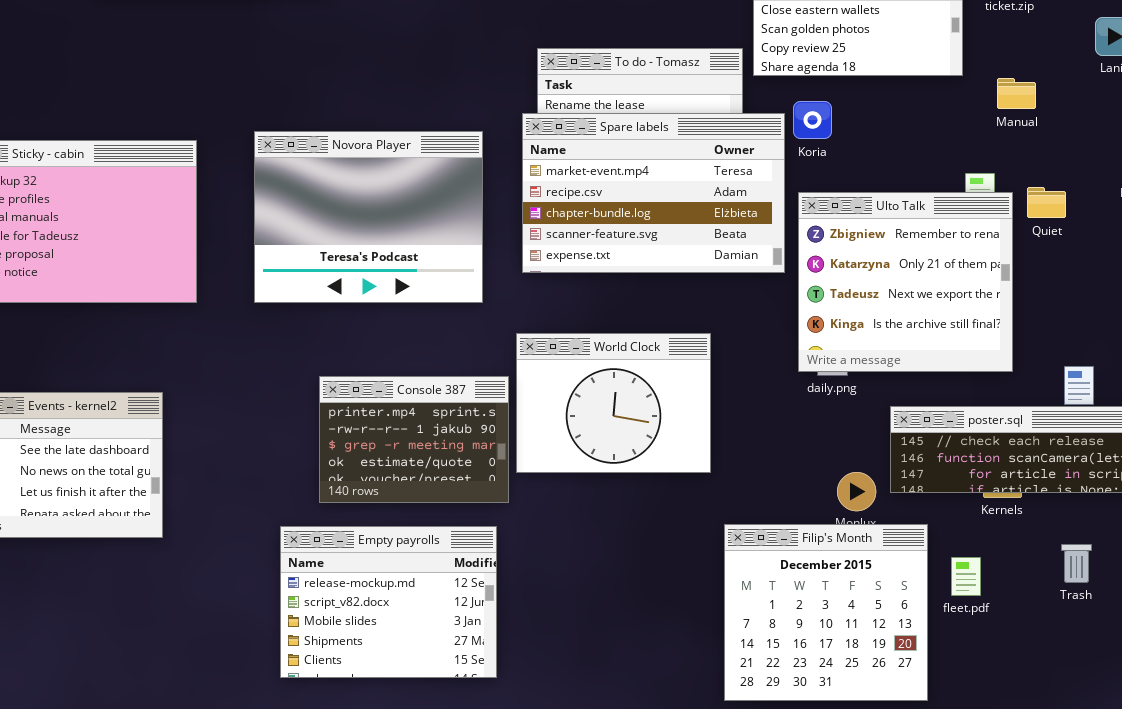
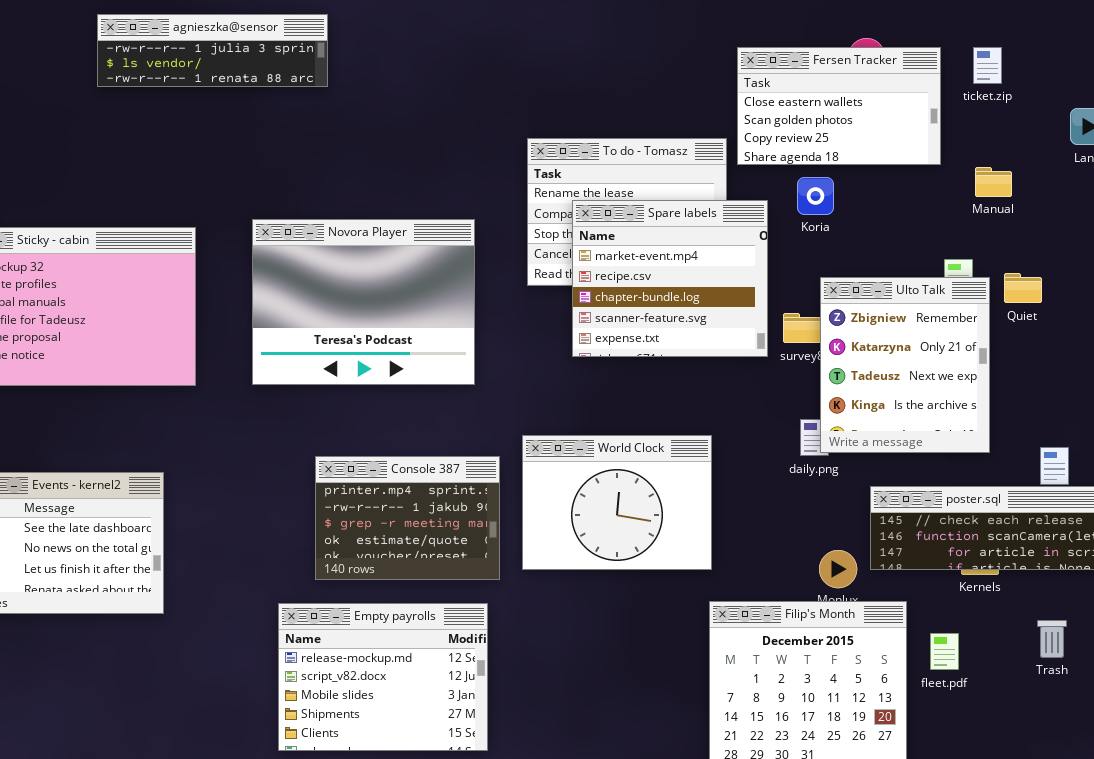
Koria: [793,101,832,139] -> [797,177,834,215], moved
Spare labels: [522,113,785,273] -> [572,200,768,357], resized
Ulto Talk: [798,192,1013,372] -> [820,277,990,453], resized
World Clock: [516,333,711,473] -> [522,435,712,570], moved

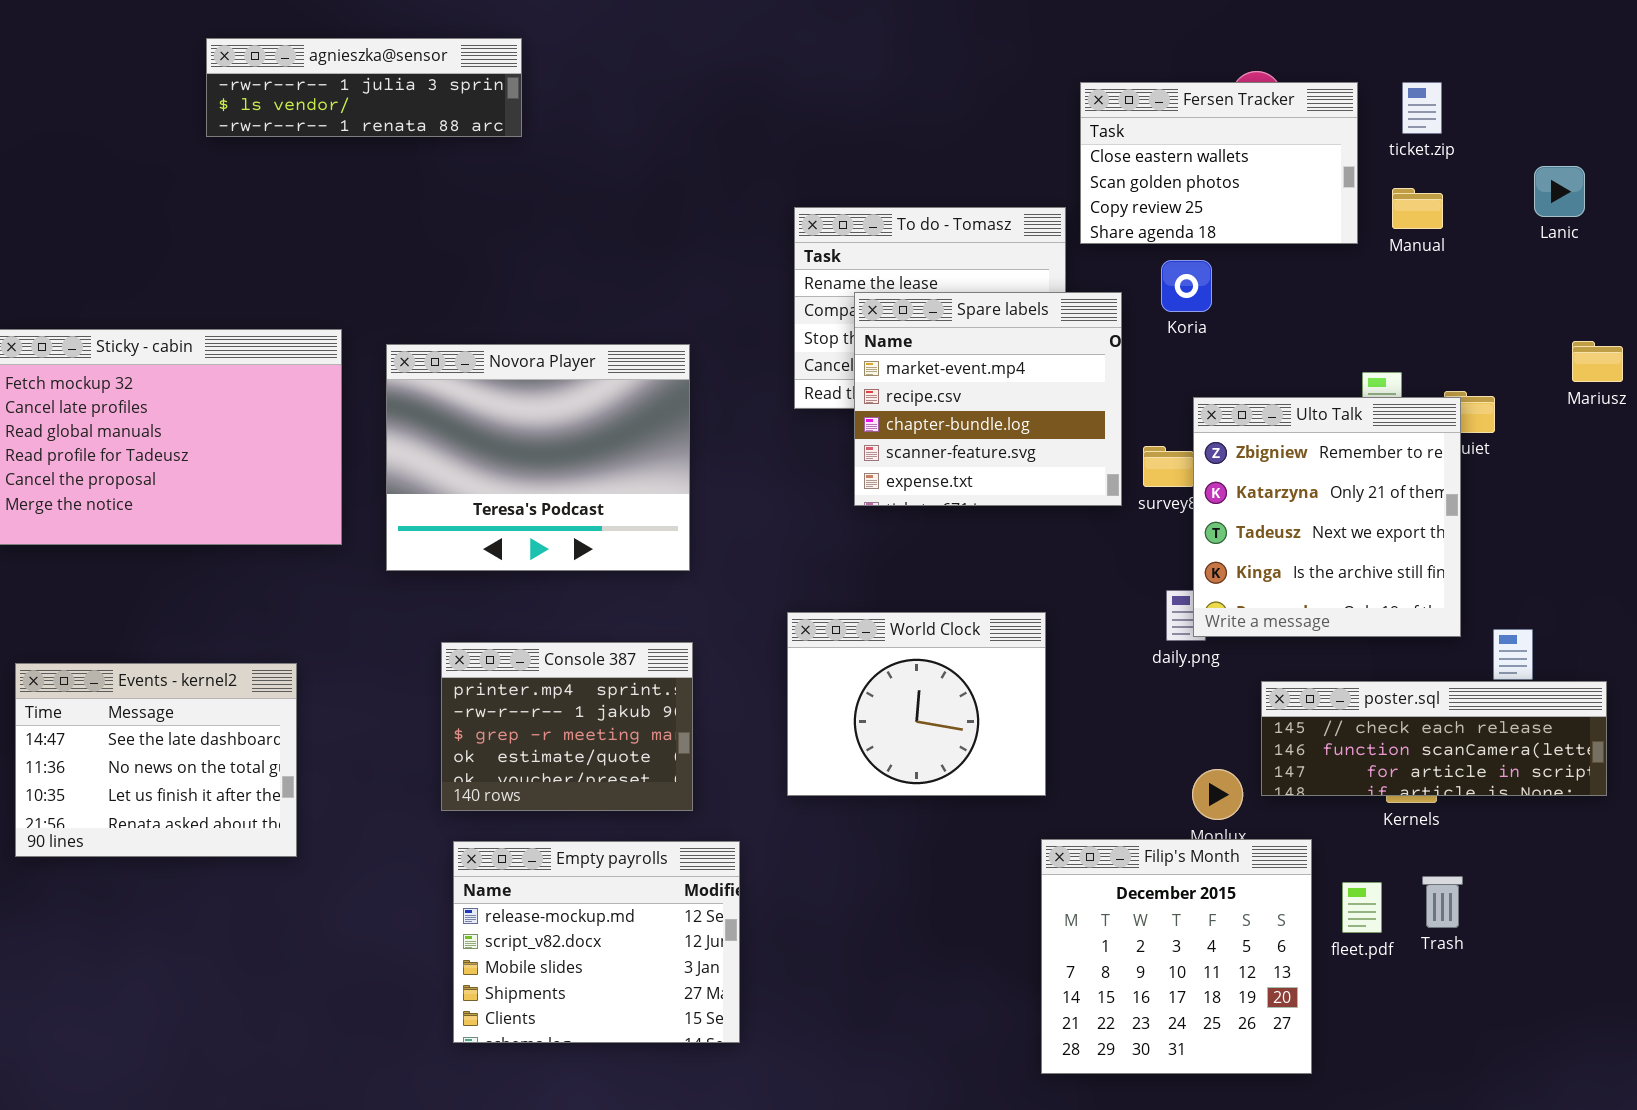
Manual: [975,167,1012,197] -> [1392,188,1443,229], moved
Novora Player: [252,219,475,385] -> [386,344,690,571], moved
Ulto Talk: [820,277,990,453] -> [1193,397,1461,637], resized
Console 387: [315,456,500,580] -> [441,642,693,811], moved
Trash: [1037,620,1067,658] -> [1422,876,1463,928], moved

